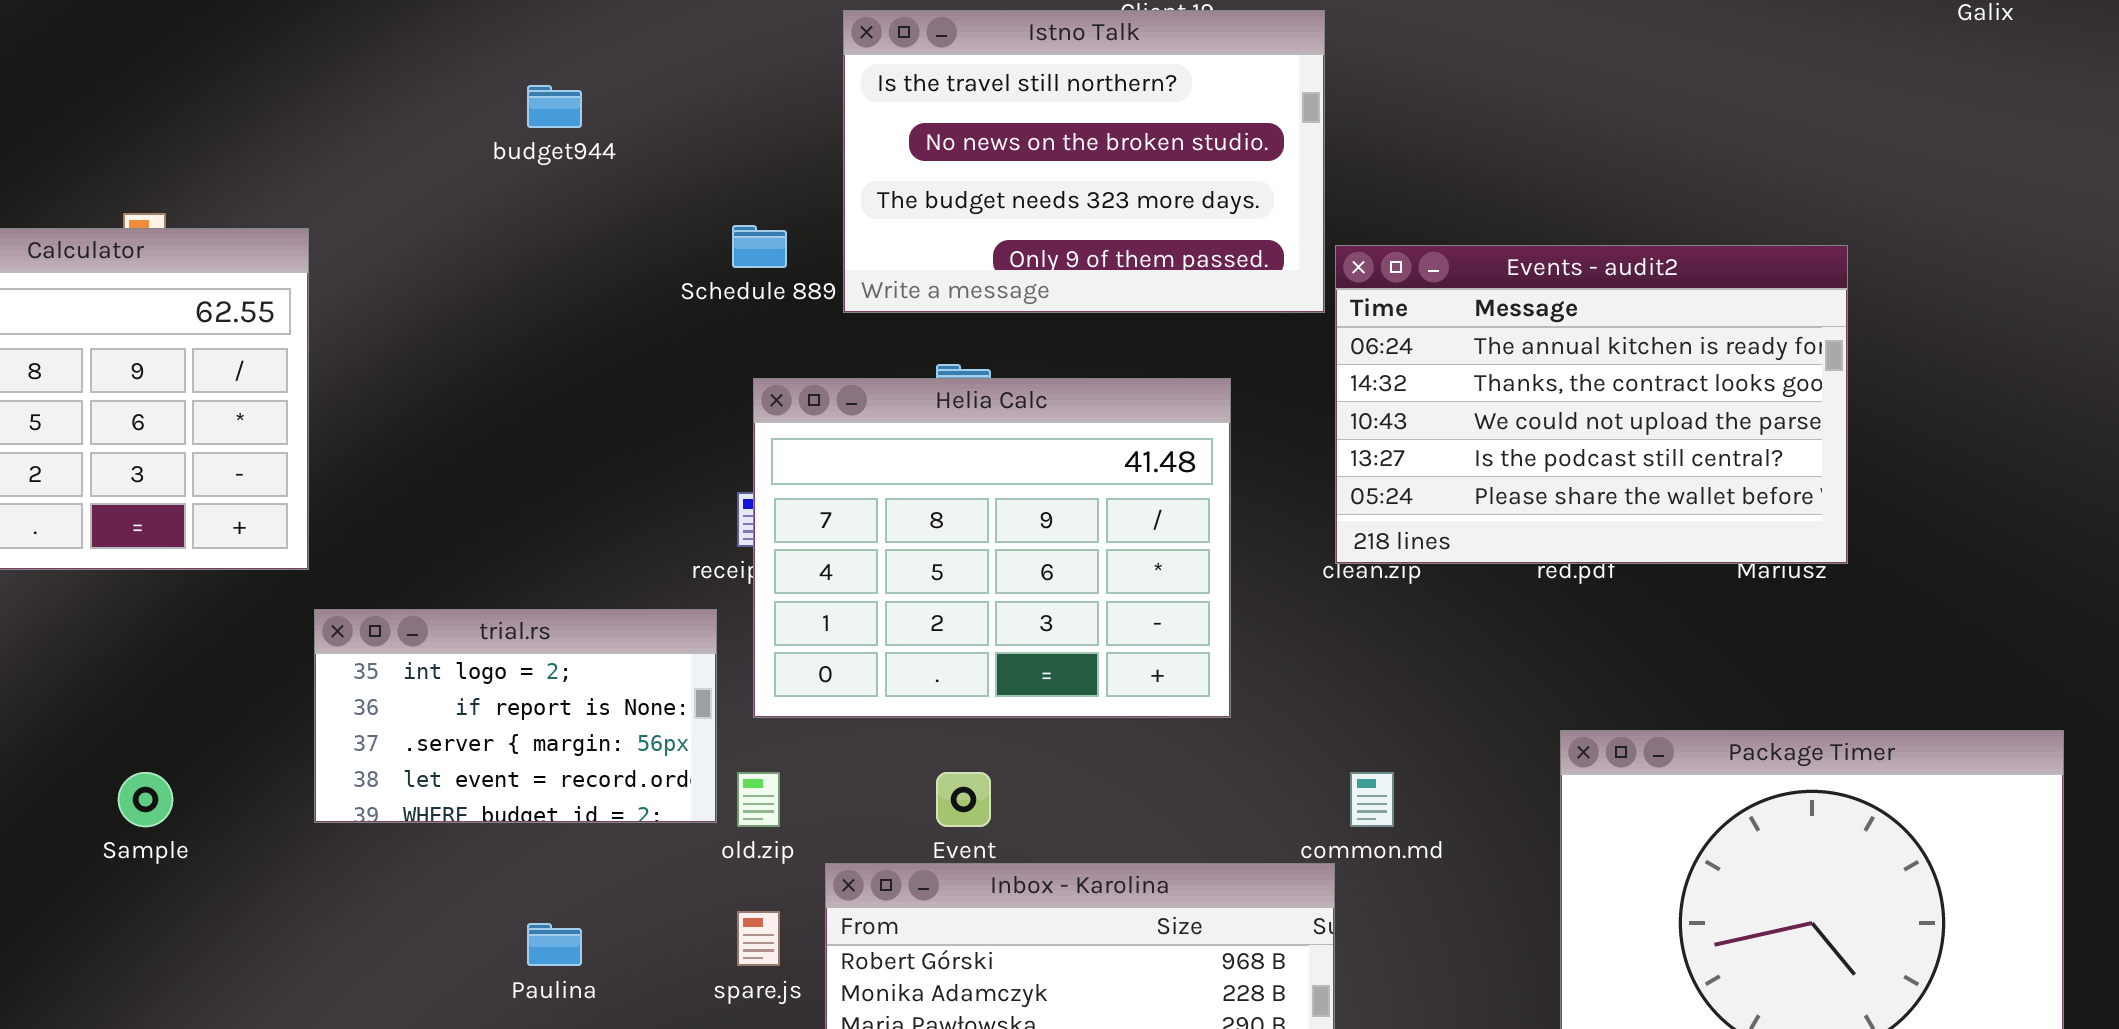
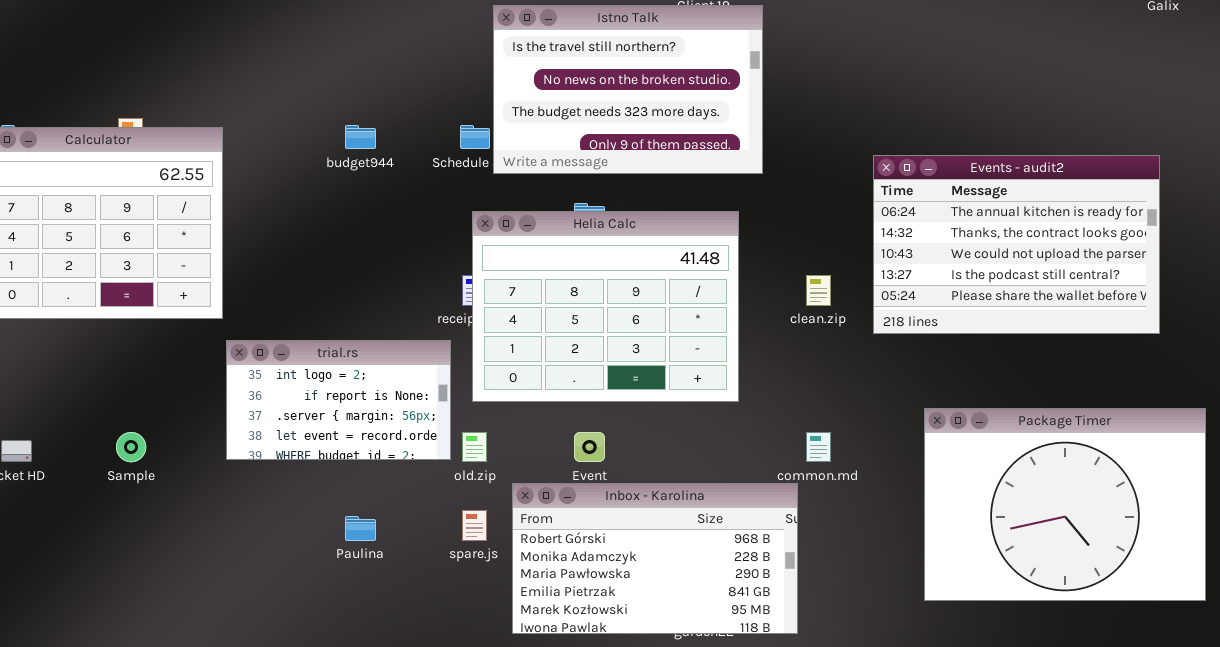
Istno Talk: [843,10,1325,313] -> [493,5,763,174], moved
budget944: [527,85,582,128] -> [345,125,376,149], moved
Events - audit2: [1335,245,1848,564] -> [873,155,1160,334], moved

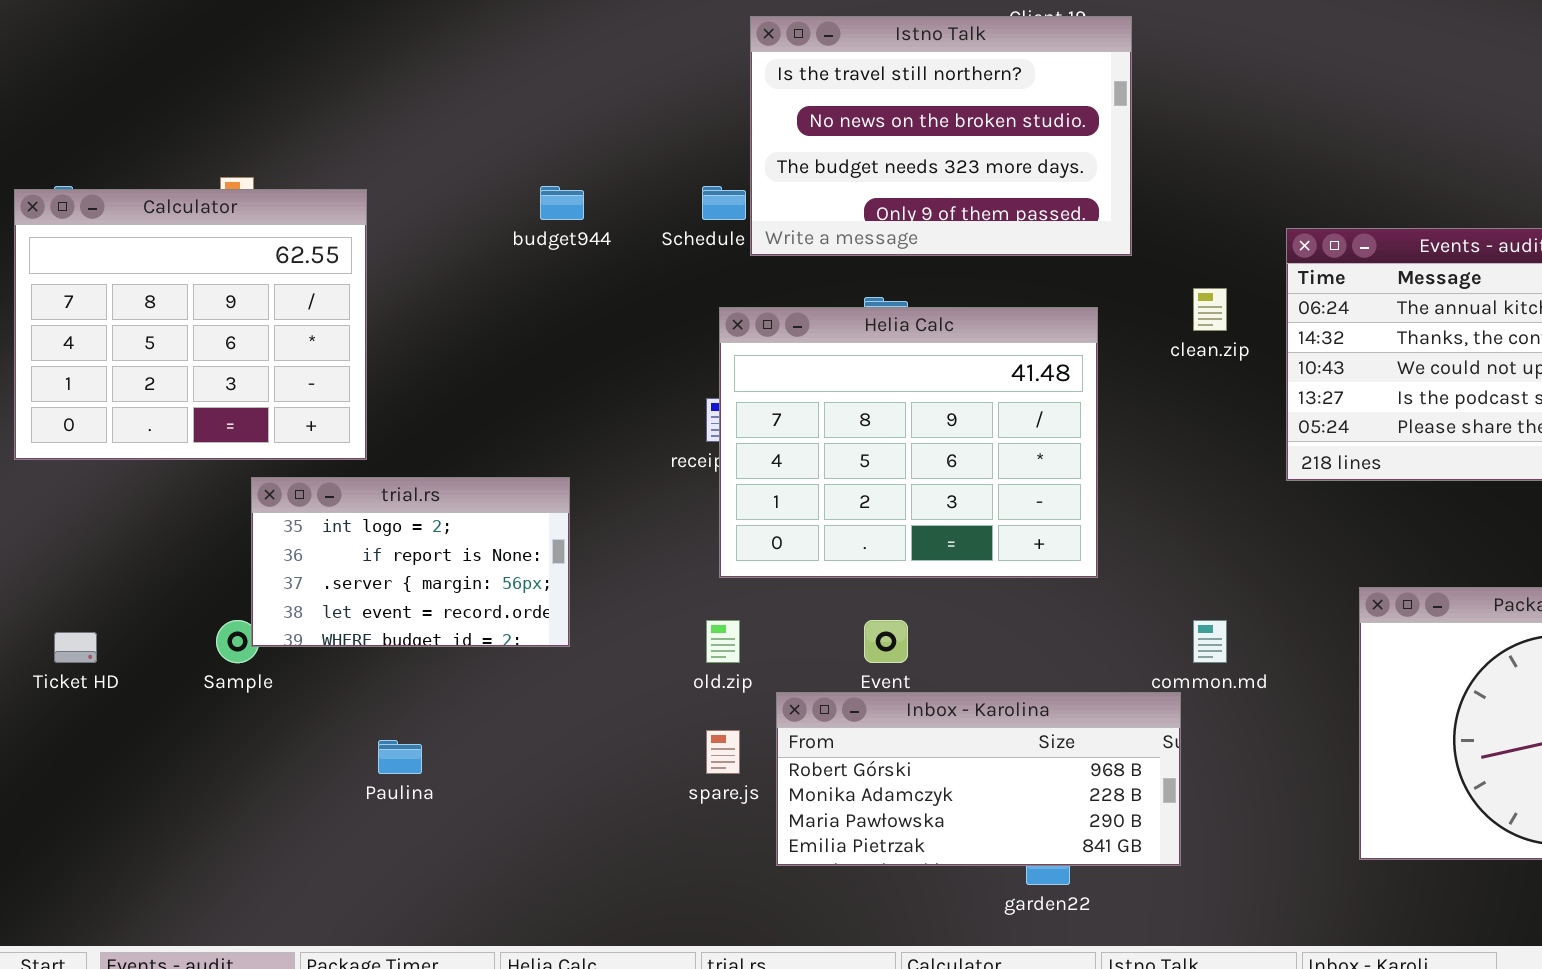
clean.zip: [806,275,831,306] -> [1193,288,1227,331], moved
trial.rs: [226,340,451,460] -> [251,477,570,647], moved
Inbox - Karolina: [512,483,798,634] -> [776,692,1181,866], resized
Paulina: [345,516,376,541] -> [378,740,422,774], moved

